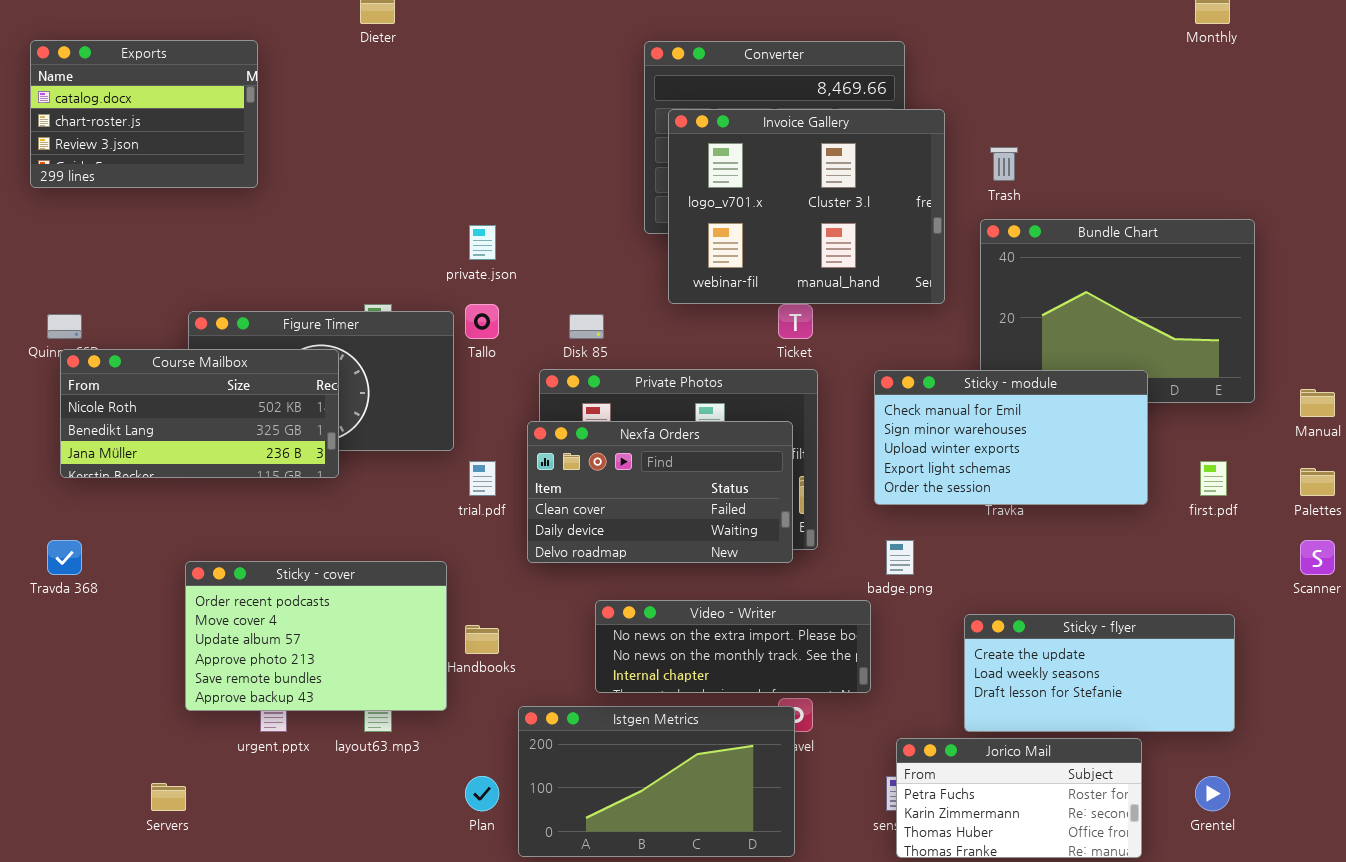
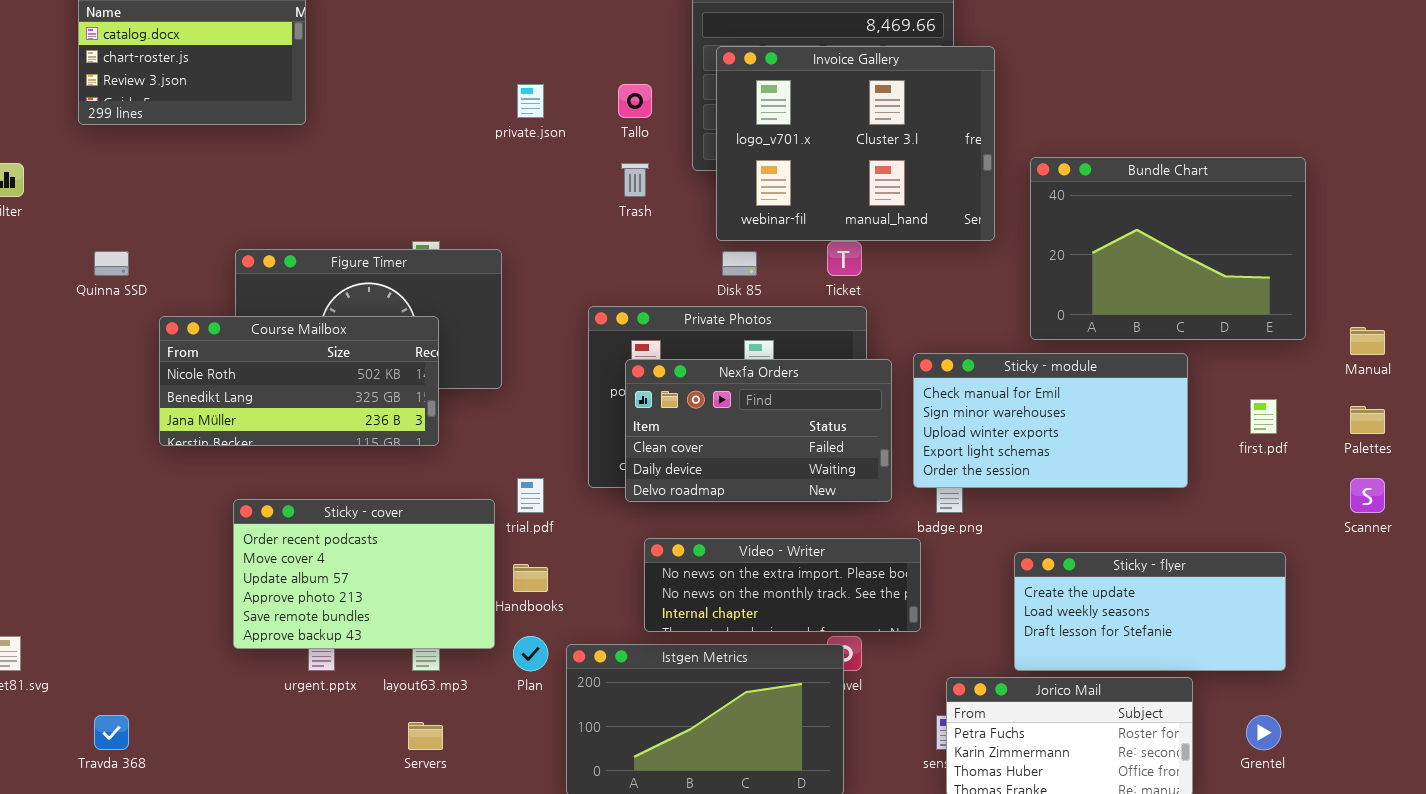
Trash: [990,147,1018,181] -> [621,163,649,197], moved
private.json: [469,225,496,260] -> [517,84,544,118], moved
Tallo: [465,304,499,339] -> [618,84,652,118], moved
Disk 85: [569,314,604,339] -> [722,251,757,276], moved
Course Mailbox: [60,349,339,478] -> [159,316,439,446], moved
Sticky - module: [874,370,1148,505] -> [913,353,1188,488], moved
Nexfa Orders: [527,421,793,563] -> [625,359,892,502], moved
trial.pdf: [469,461,496,496] -> [517,478,544,513], moved
Travda 368: [47,540,82,575] -> [94,715,129,750], moved
Plan: [465,776,499,811] -> [513,636,548,671], moved
Servers: [151,783,186,811] -> [408,722,443,750], moved

